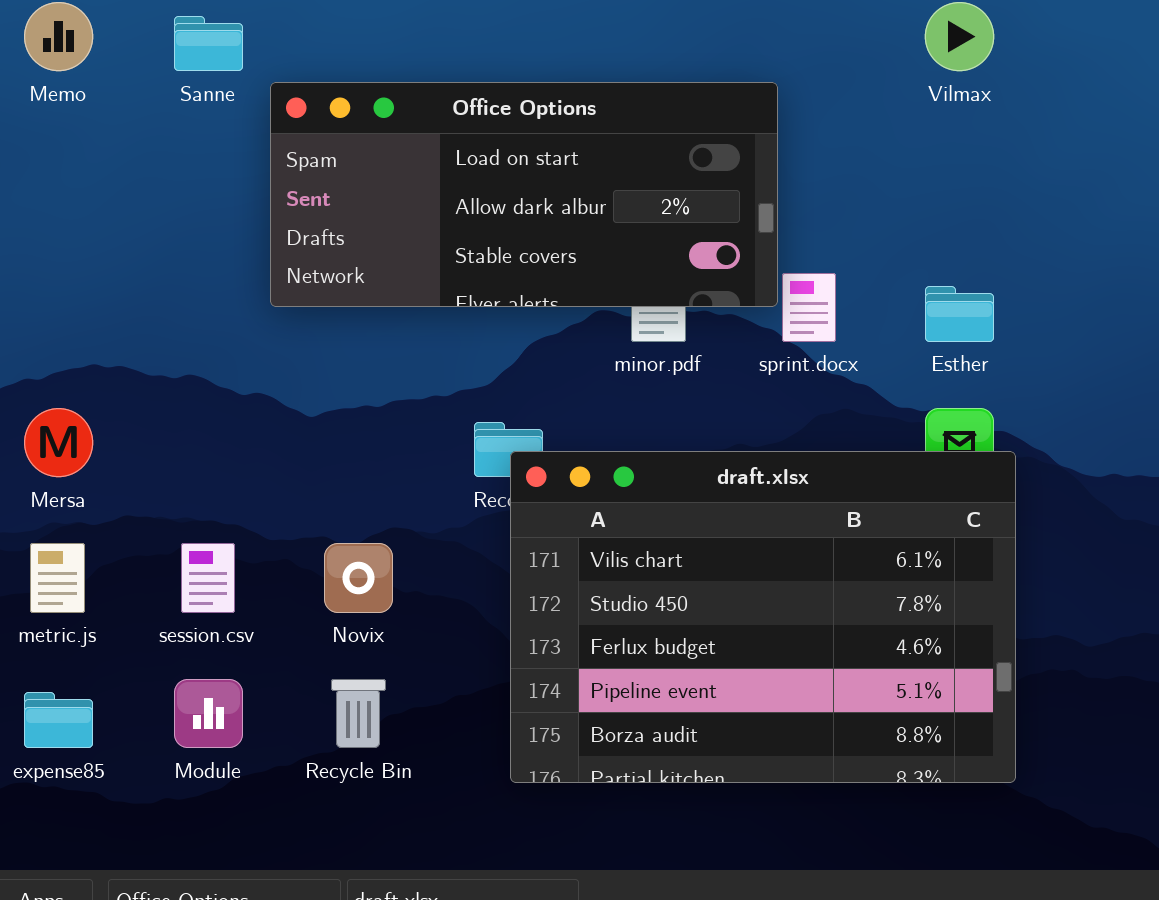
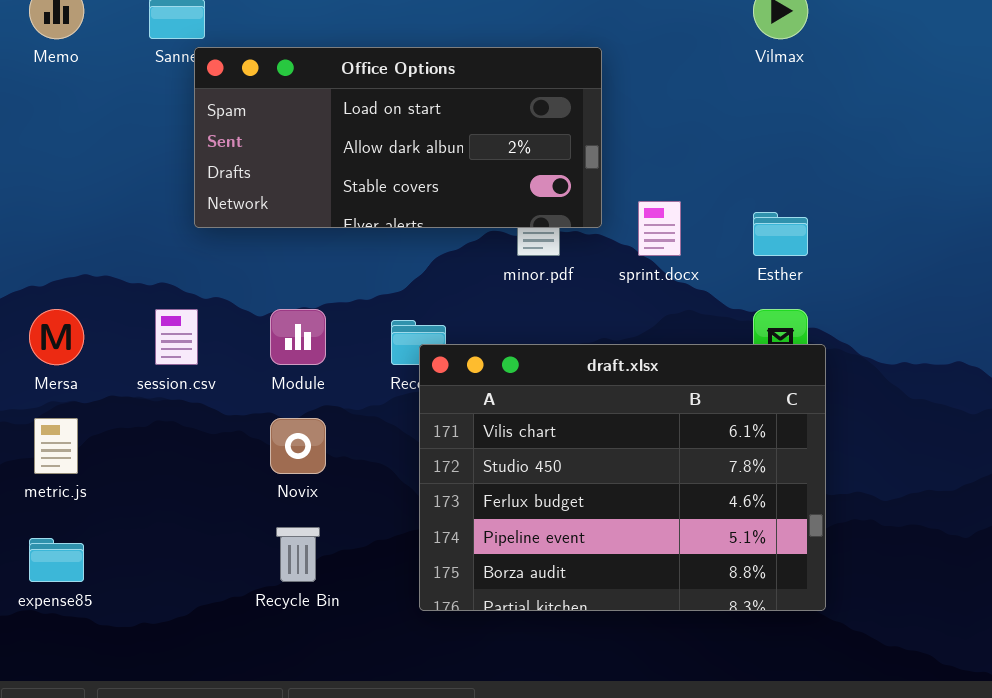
Office Options: [270,82,778,307] -> [194,47,602,228], moved
session.csv: [181,543,235,613] -> [155,309,198,365], moved
Module: [174,679,243,748] -> [270,309,326,365], moved

